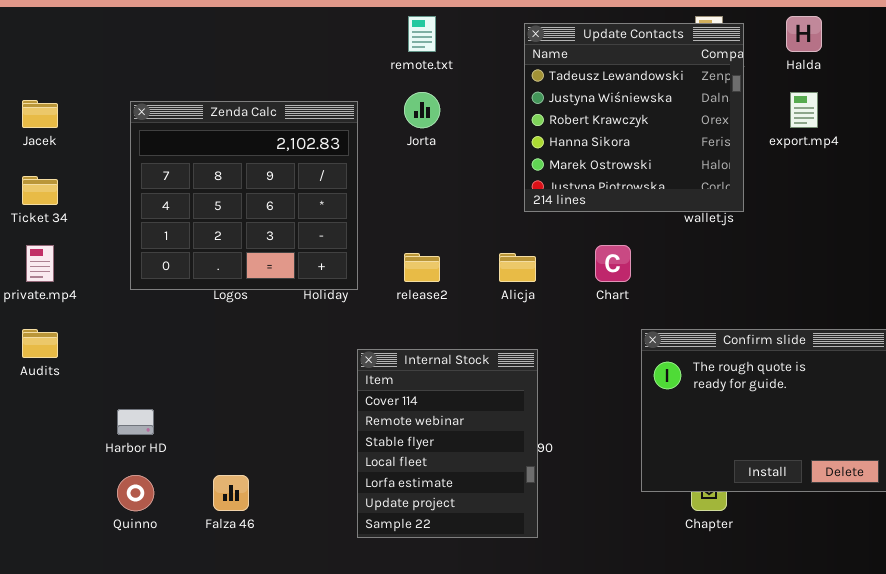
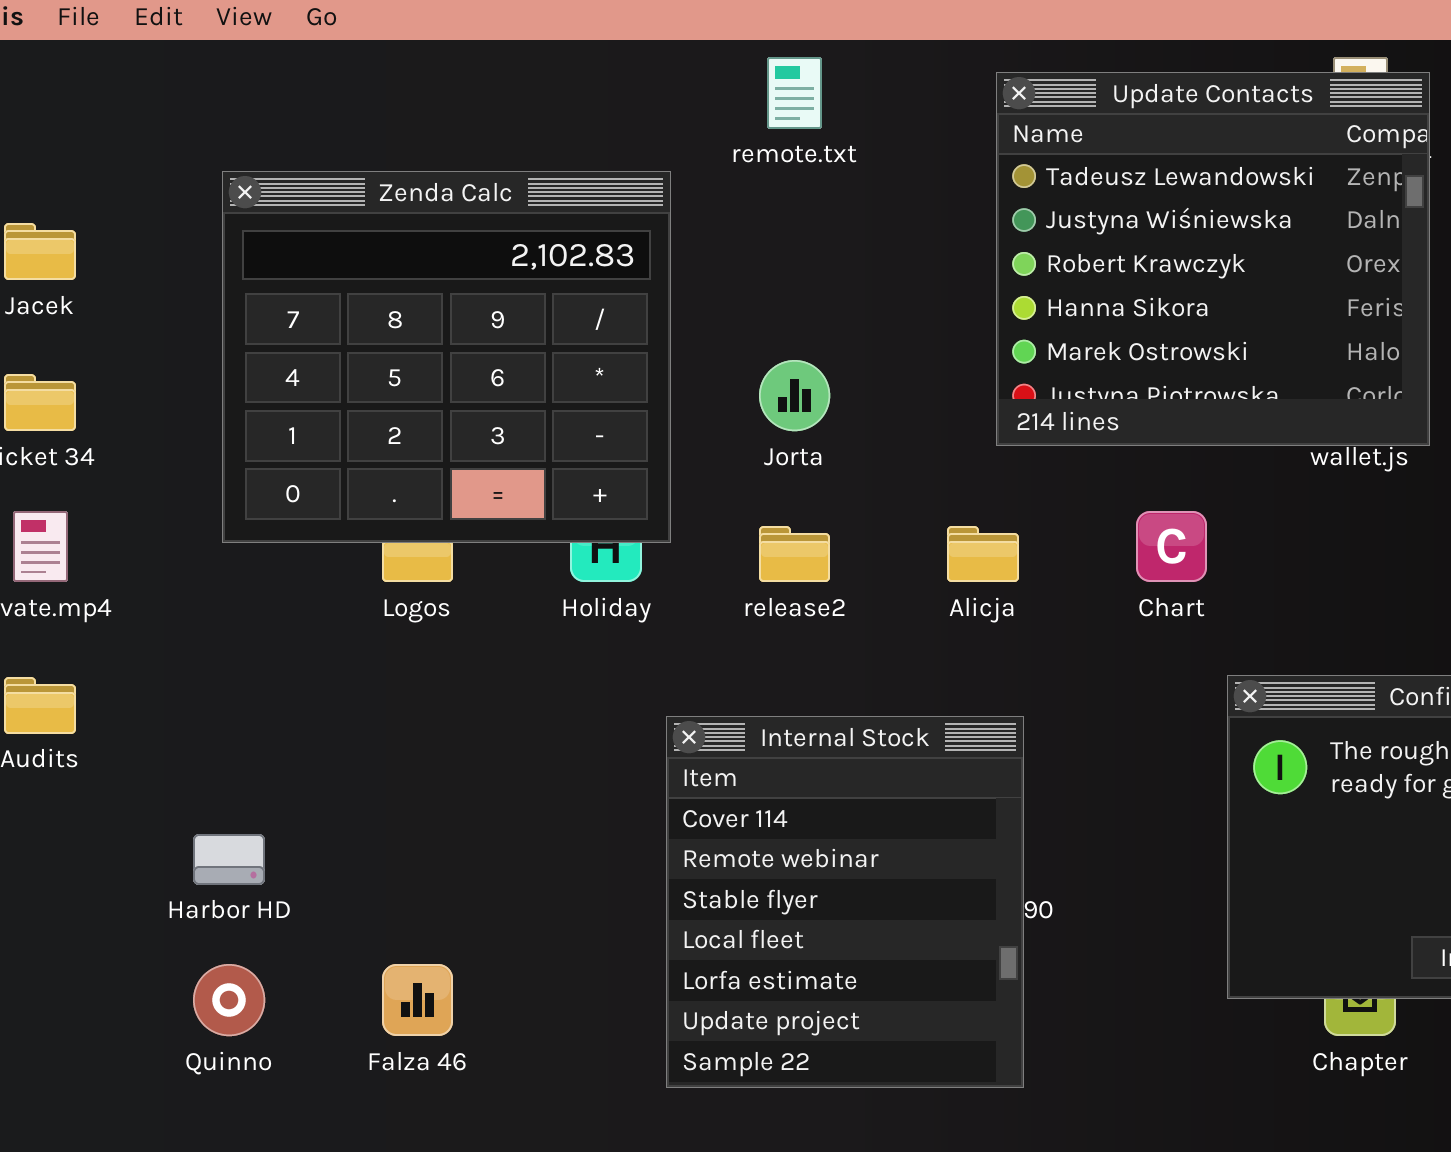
Jorta: [404,92,440,128] -> [759,360,830,431], moved
Zenda Calc: [130,101,358,290] -> [222,171,671,543], moved

